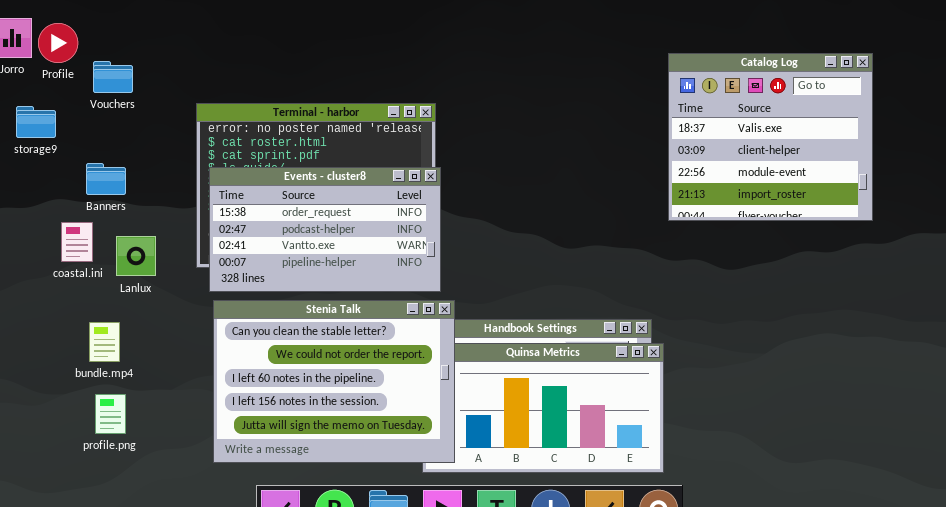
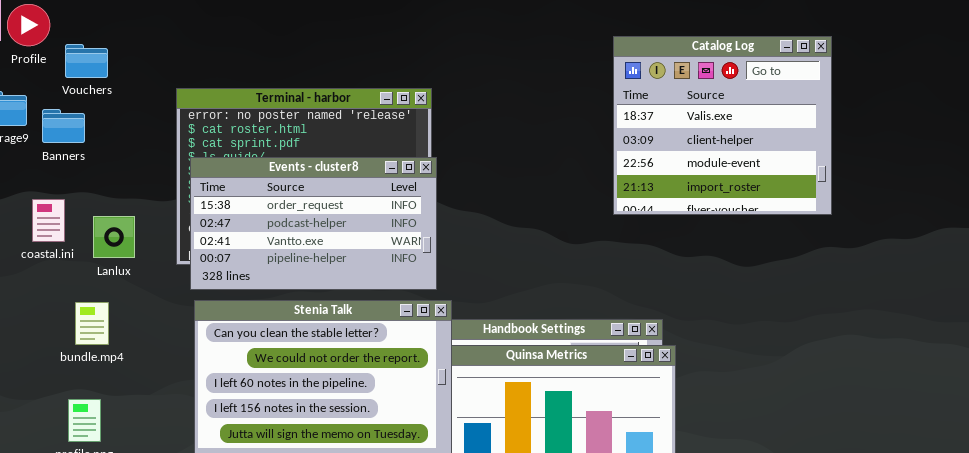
Catalog Log: [668,53,873,221] -> [613,36,832,215], moved
Banners: [86,163,126,195] -> [42,109,85,143], moved
coastal.ini: [61,222,93,262] -> [32,199,65,242], moved
Lanlux: [116,236,156,276] -> [93,216,135,258], moved
bundle.mp4: [89,322,120,362] -> [75,302,109,345], moved

